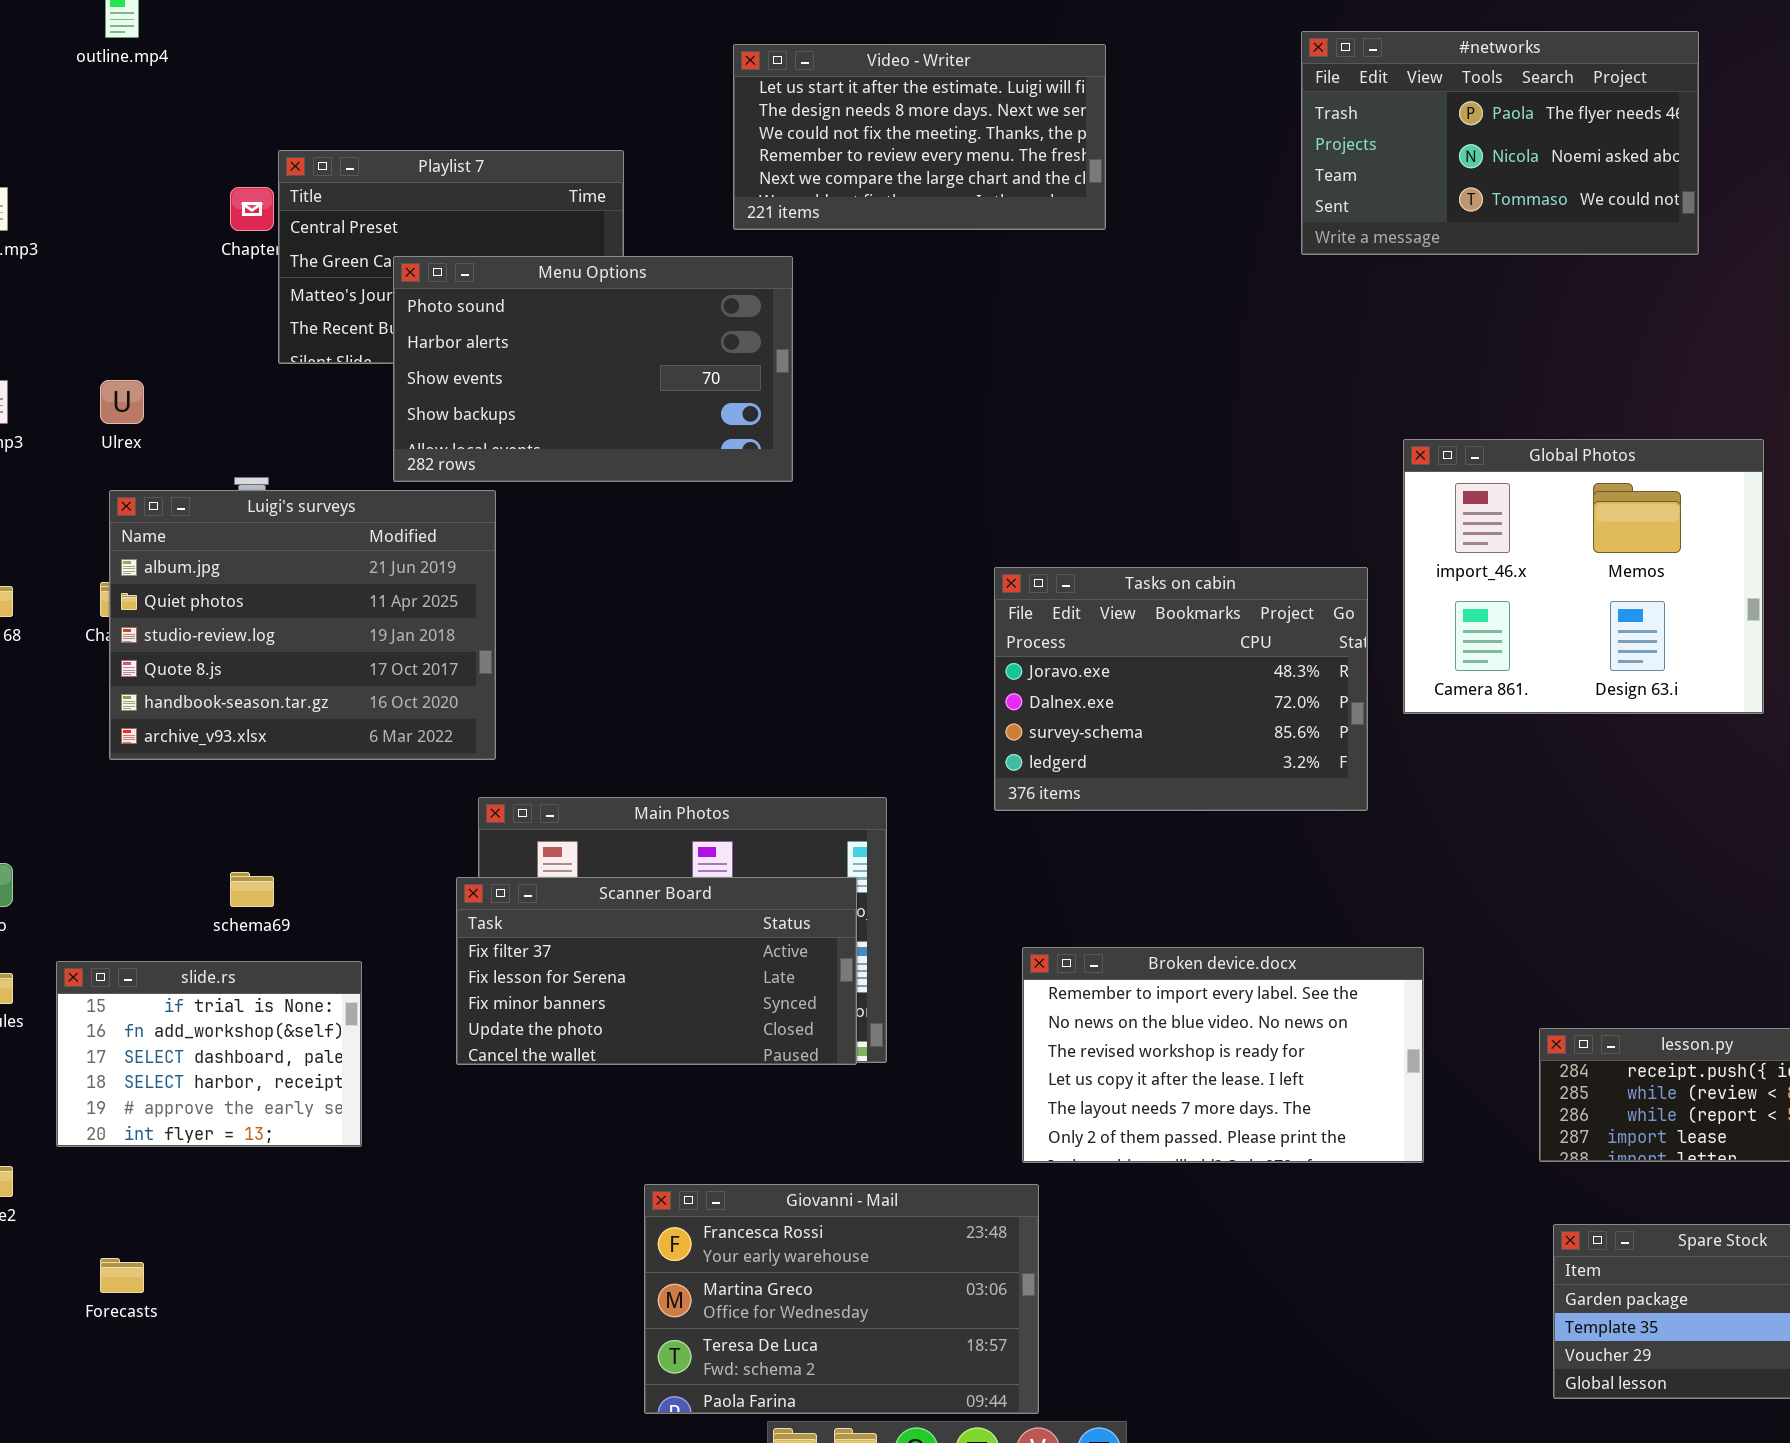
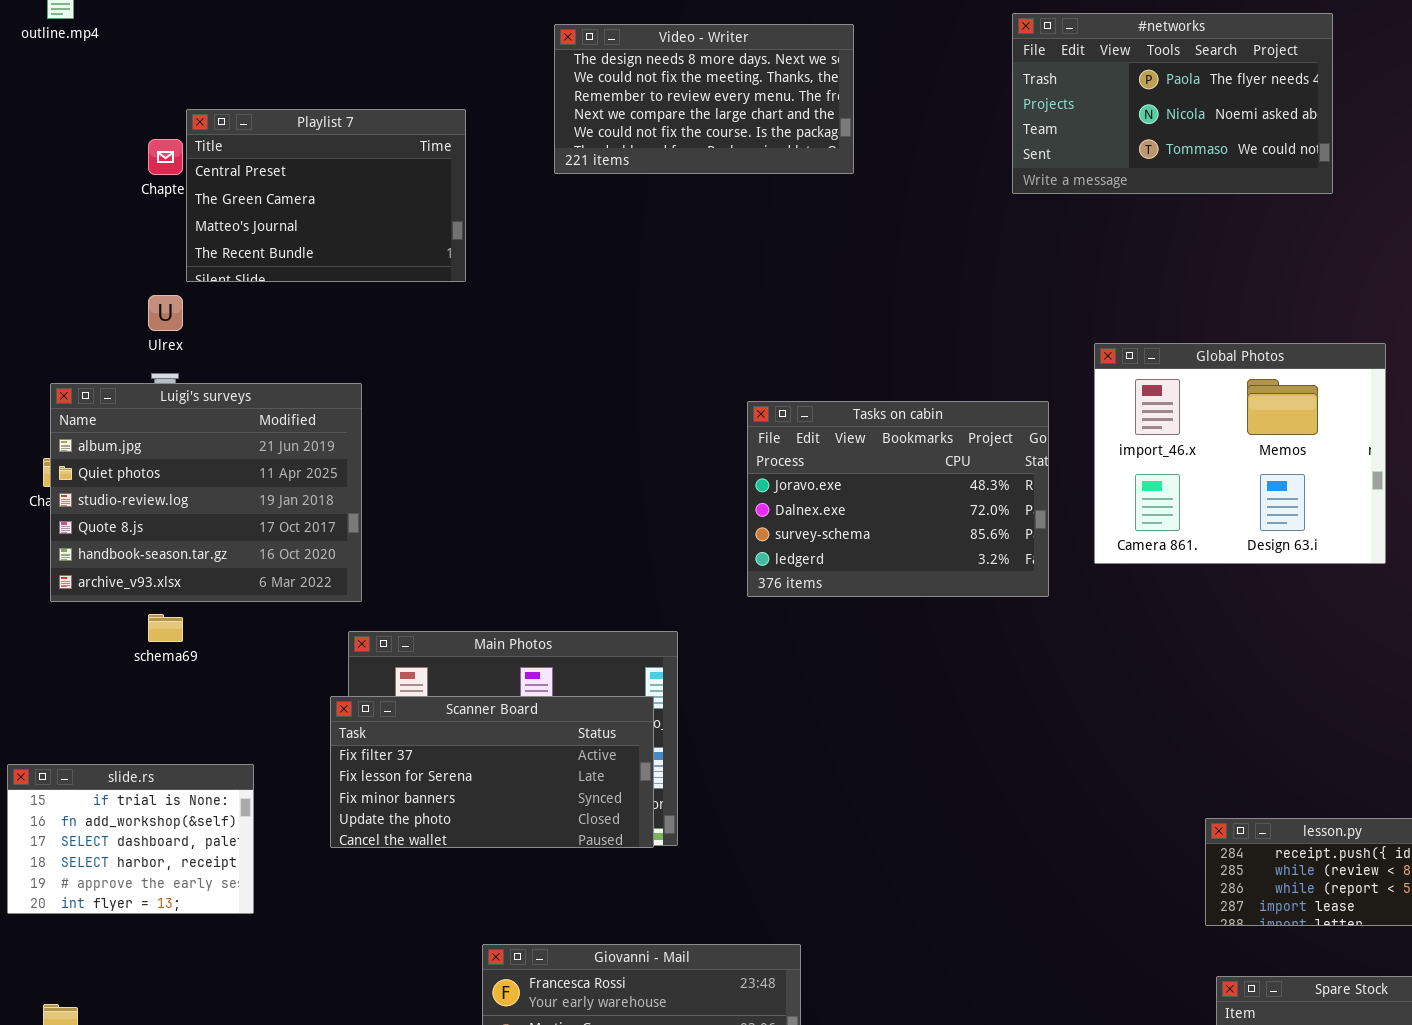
Video - Writer: [733,44,1106,230] -> [554,24,854,174], scrolled down 1 row
Menu Options: [393,256,793,482] -> none, closed
Ulrex: [100,380,144,424] -> [148,295,183,331], moved
Tasks on cabin: [994,567,1368,811] -> [747,401,1049,597], moved
schema69: [230,872,274,907] -> [148,614,183,642], moved
Broken device.docx: [1022,947,1424,1163] -> none, closed

